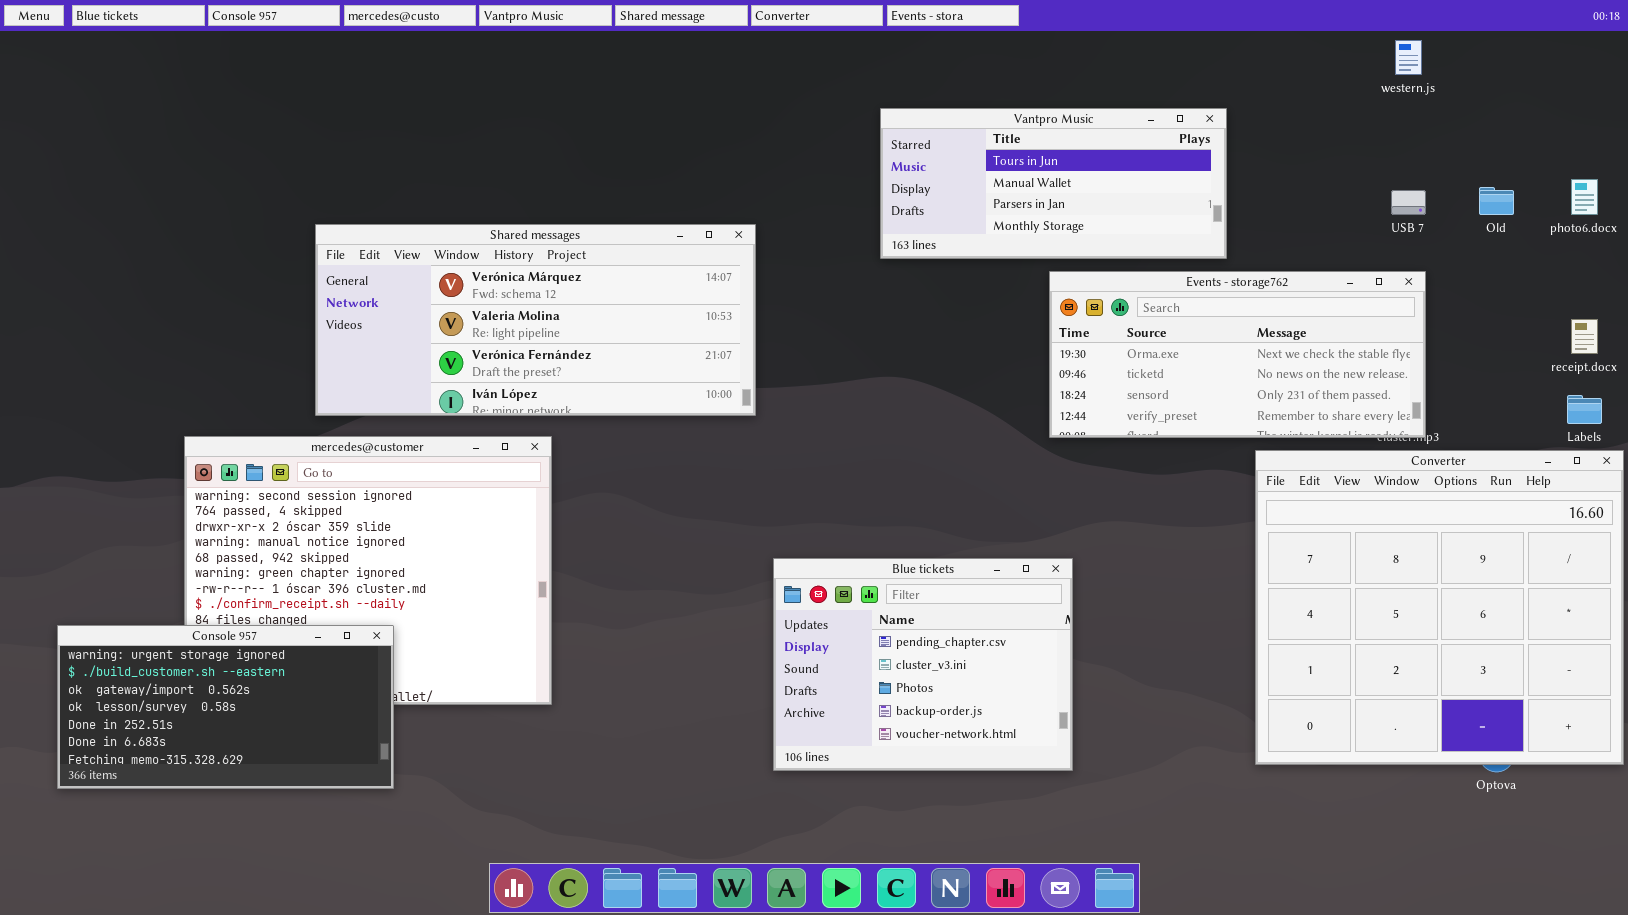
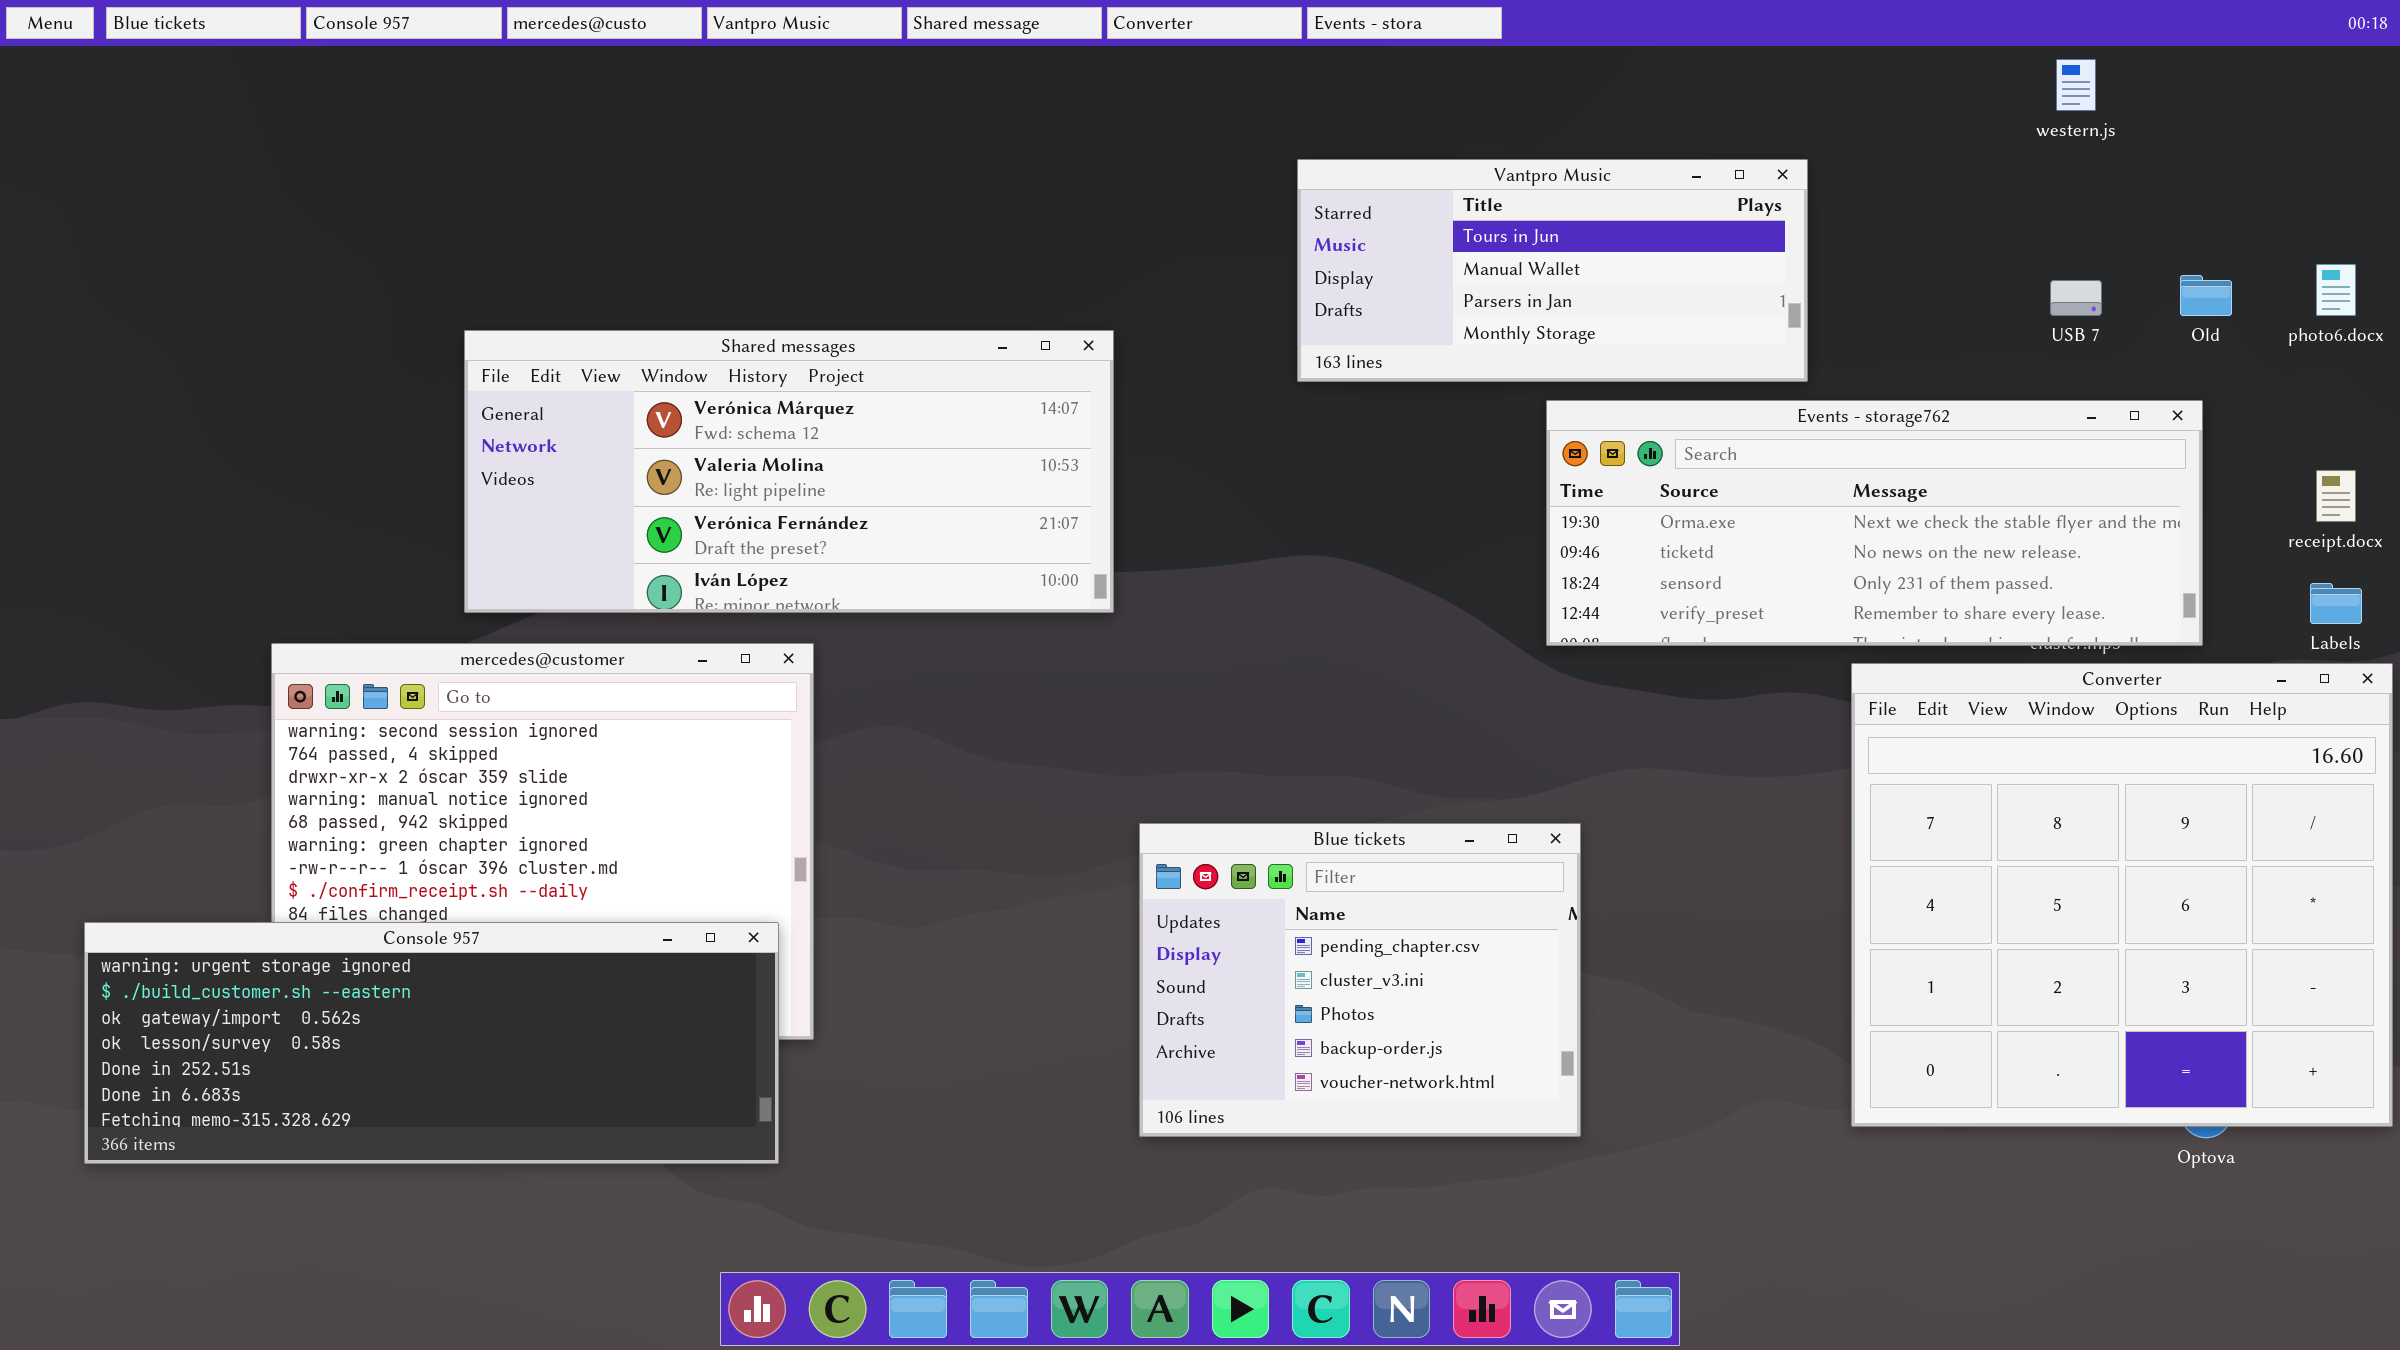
Events - storage762: [1049,271,1426,438] -> [1546,400,2203,646], resized
Console 957: [57,625,394,789] -> [84,922,779,1164], resized

